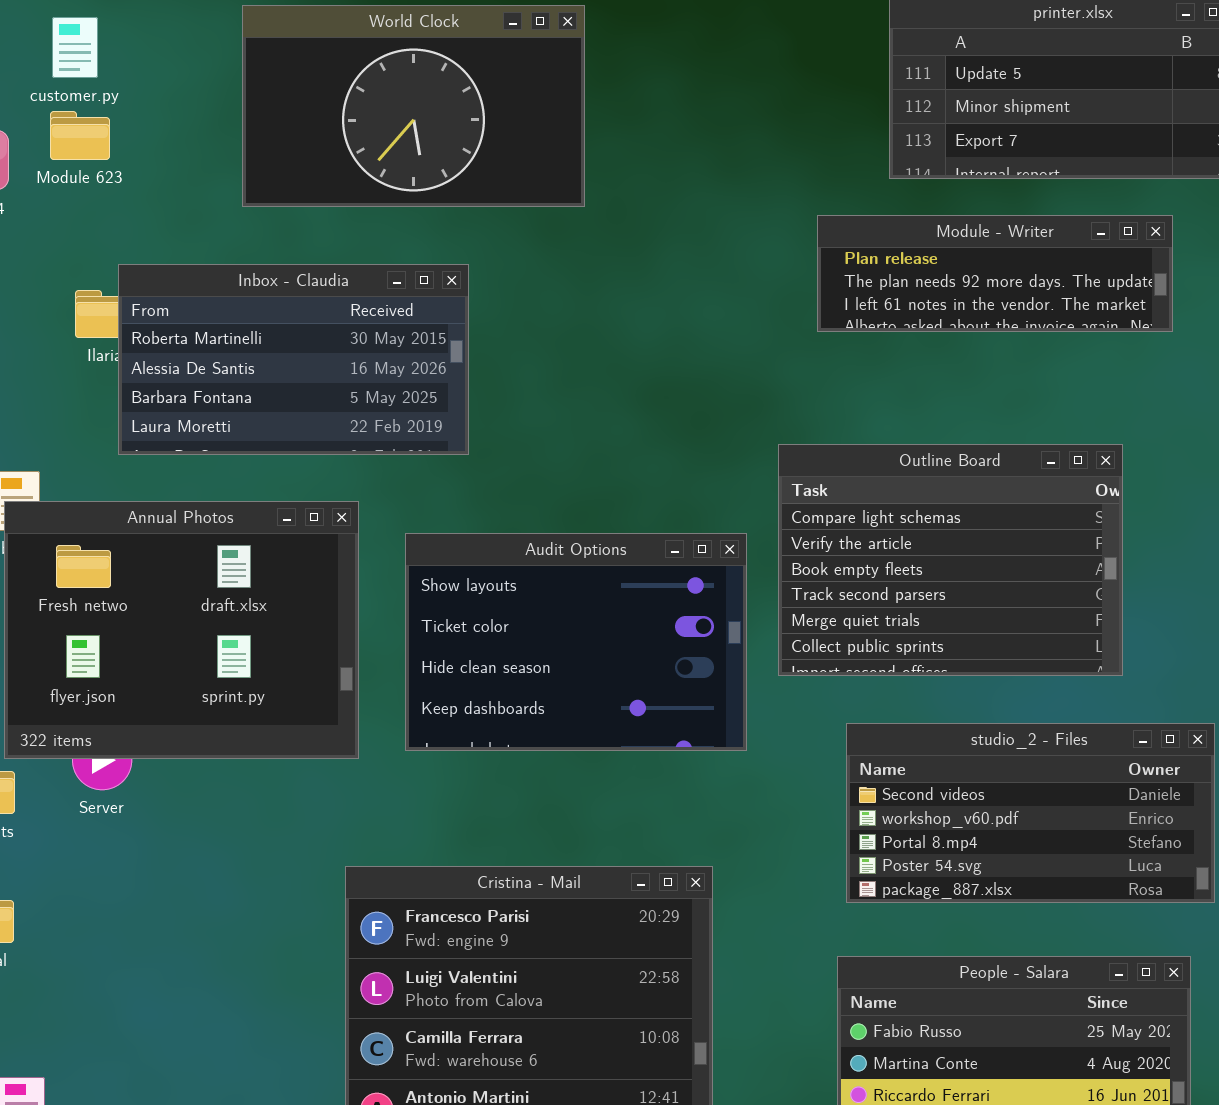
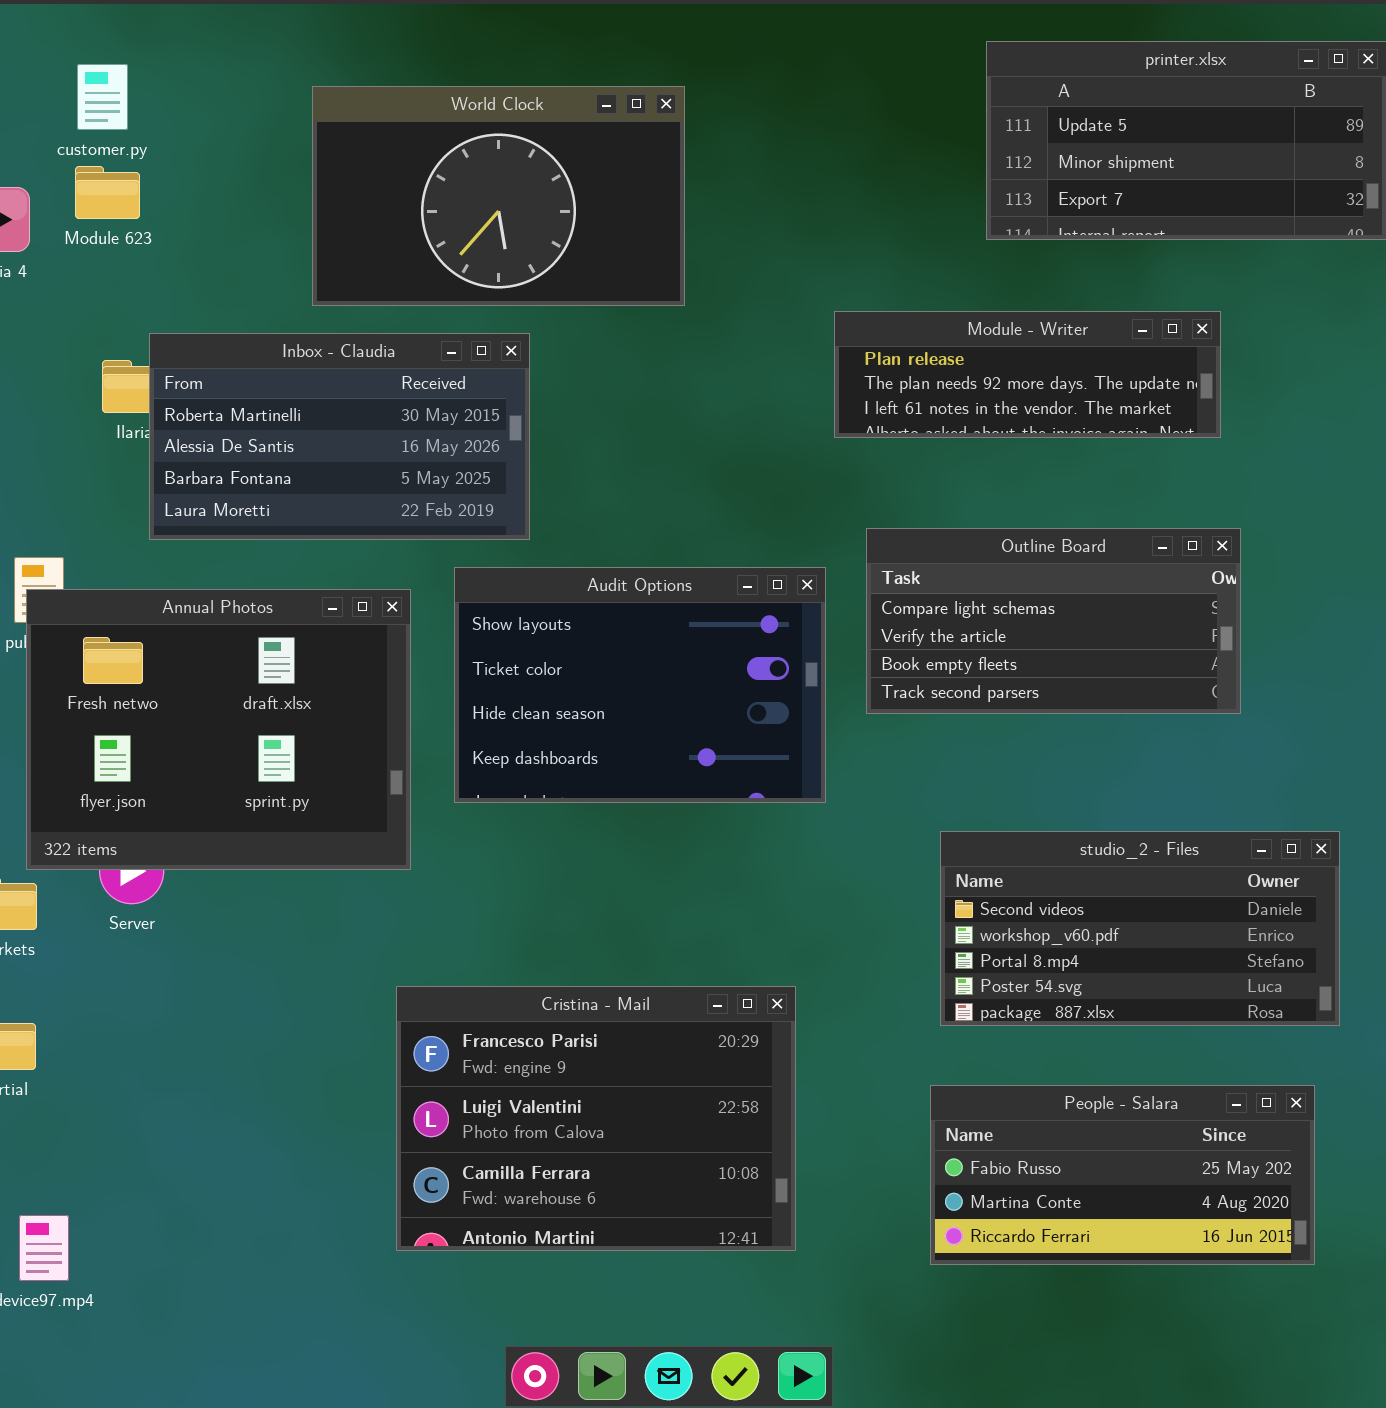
World Clock: [242,5,585,207] -> [312,86,685,306], moved
Module - Writer: [817,215,1173,332] -> [834,311,1221,438], moved
Outline Board: [778,444,1123,676] -> [866,528,1241,714], resized
Audit Options: [405,533,747,751] -> [454,567,826,803], moved

